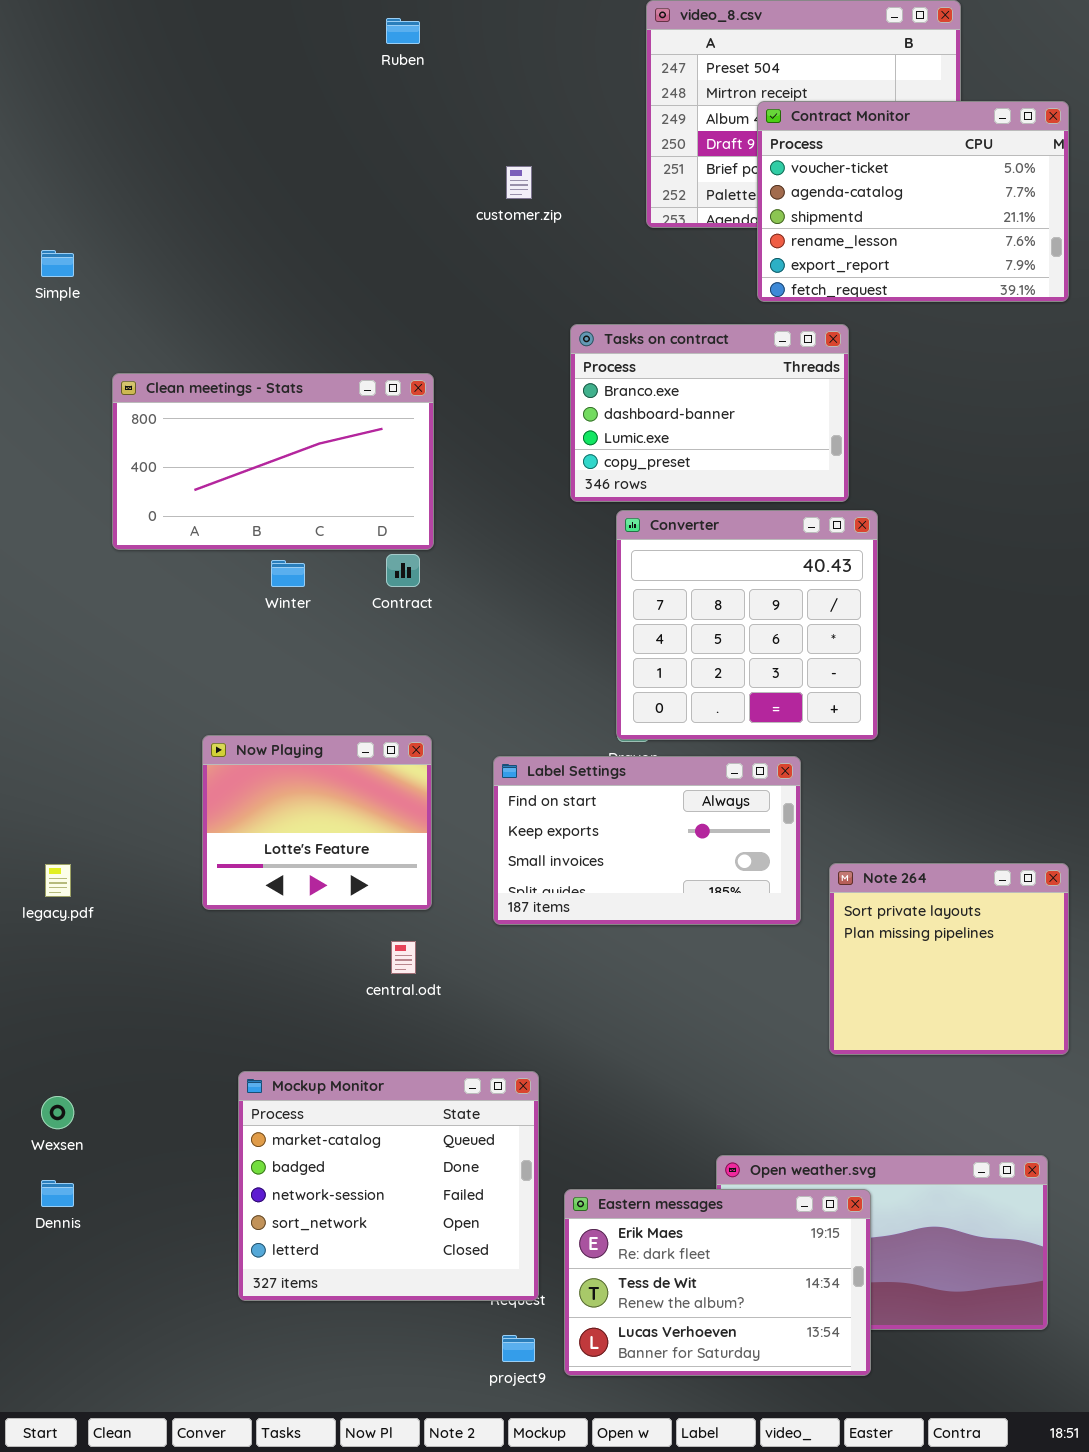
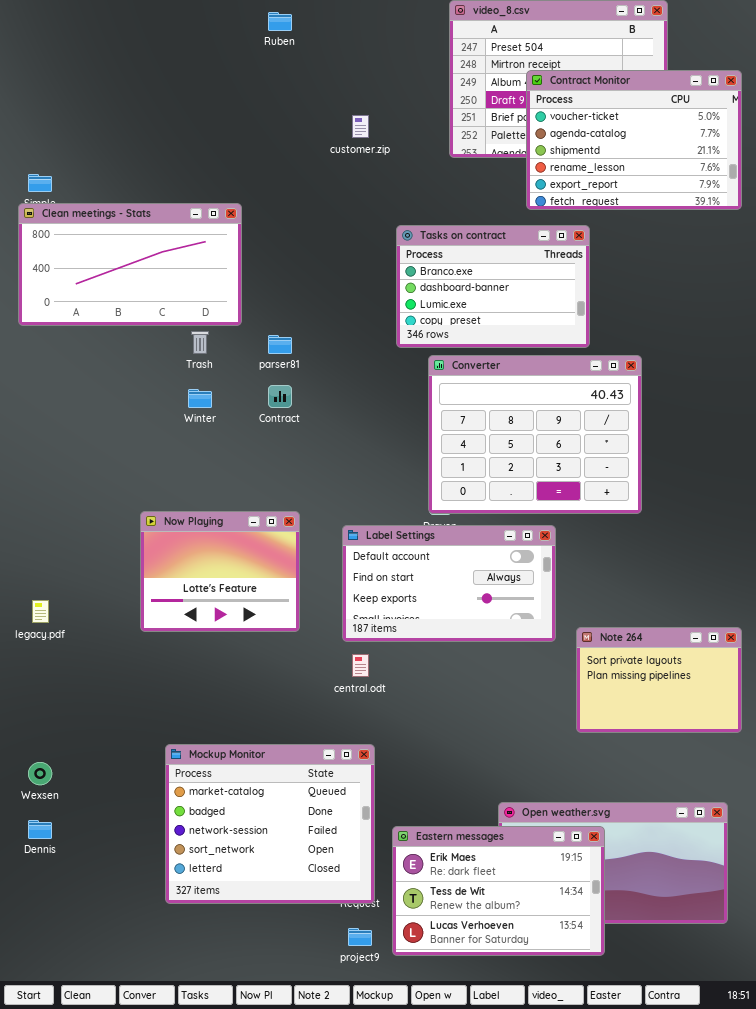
Clean meetings - Stats: [112,373,434,550] -> [18,203,242,326], moved
Converter: [616,510,878,740] -> [428,355,642,514], resized
Label Settings: [493,756,801,925] -> [342,525,556,642], scrolled up 1 row
Note 264: [829,863,1069,1055] -> [576,627,742,733], resized
central.odt: [391,941,416,974] -> [352,654,369,677], moved

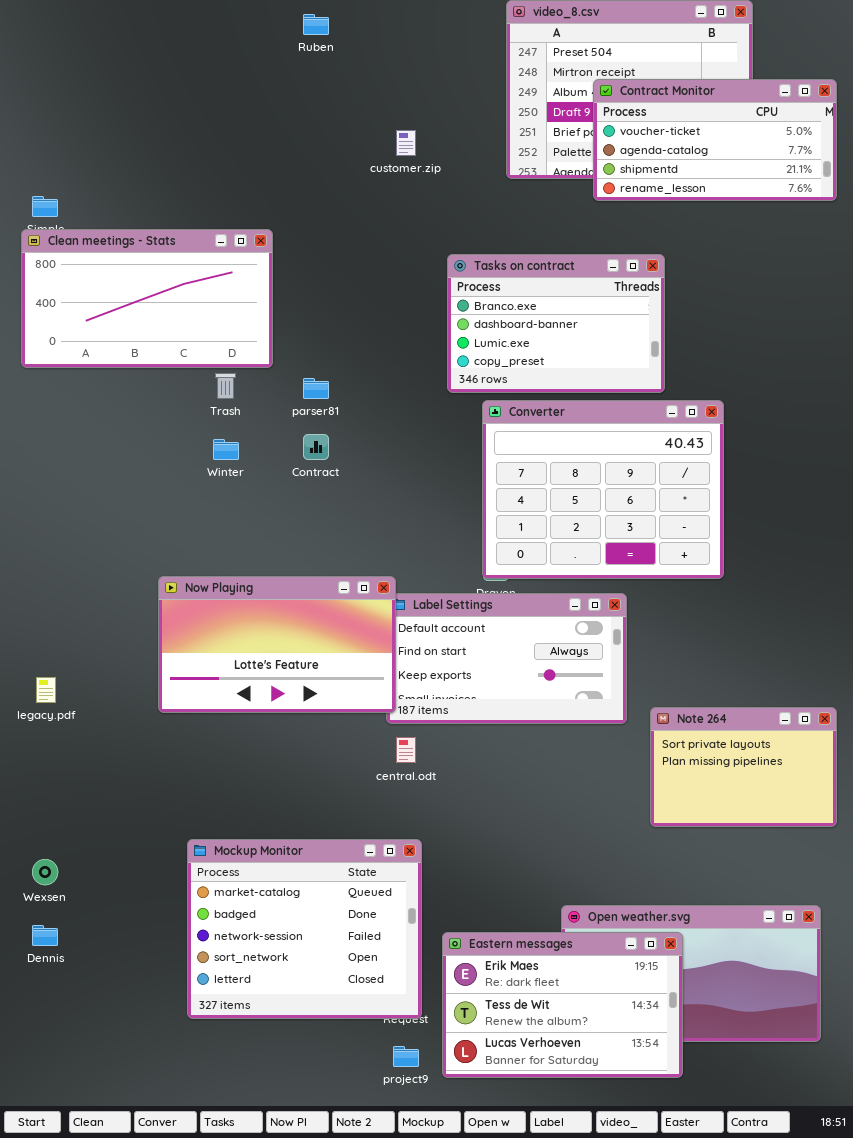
Contract Monitor: [526,70,742,210] -> [593,79,837,201], resized
Now Playing: [140,511,300,632] -> [158,576,396,713], resized

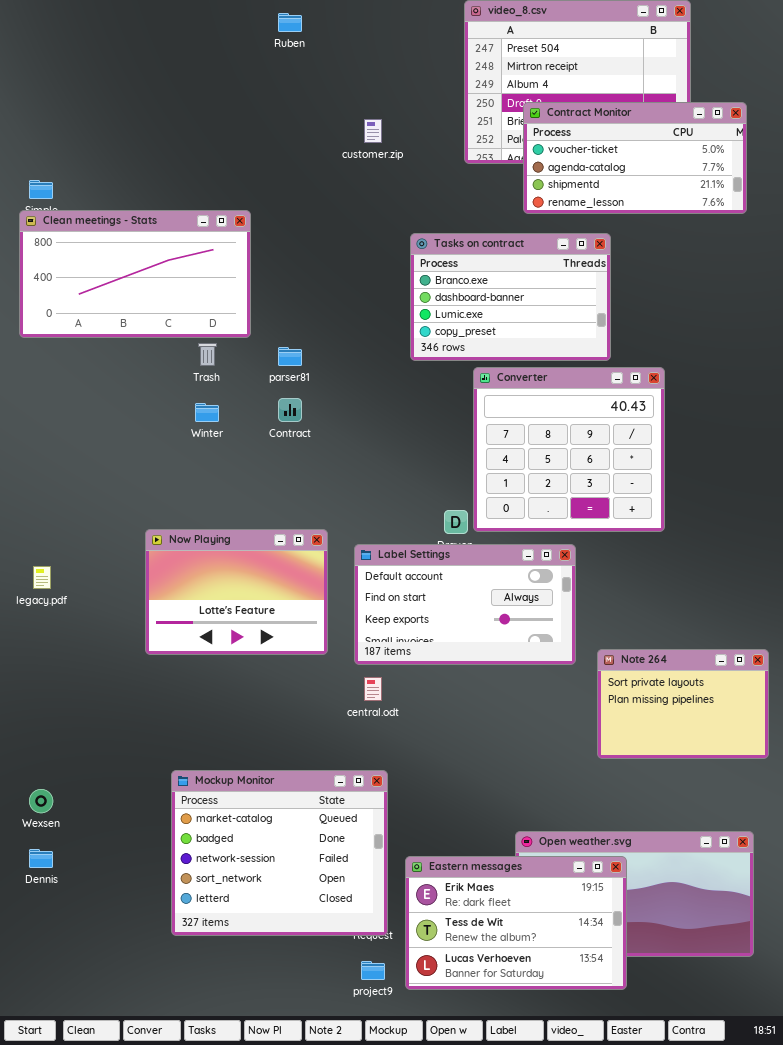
Contract Monitor: [593,79,837,201] -> [523,102,747,214], moved
Converter: [482,400,724,579] -> [473,367,665,532], resized
Now Playing: [158,576,396,713] -> [145,529,328,655], resized
legacy.pdf: [36,677,56,703] -> [33,566,51,589], moved

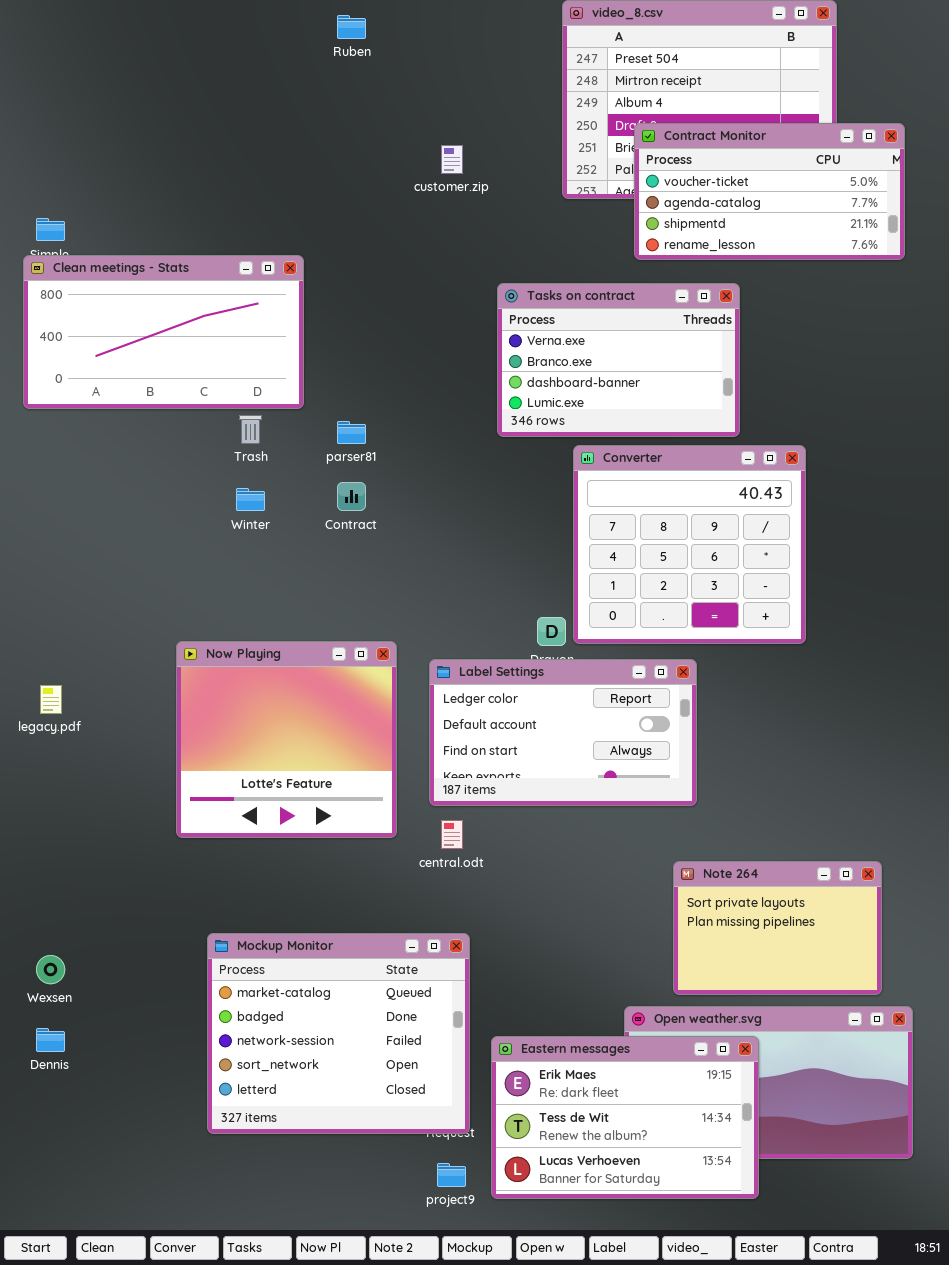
Tasks on contract: [410,233,611,361] -> [497,283,740,437], scrolled up 1 row
Now Playing: [145,529,328,655] -> [176,641,397,838], resized
Label Settings: [354,544,576,665] -> [429,659,697,806], scrolled up 1 row
Note 264: [597,649,769,759] -> [673,861,882,995], moved

